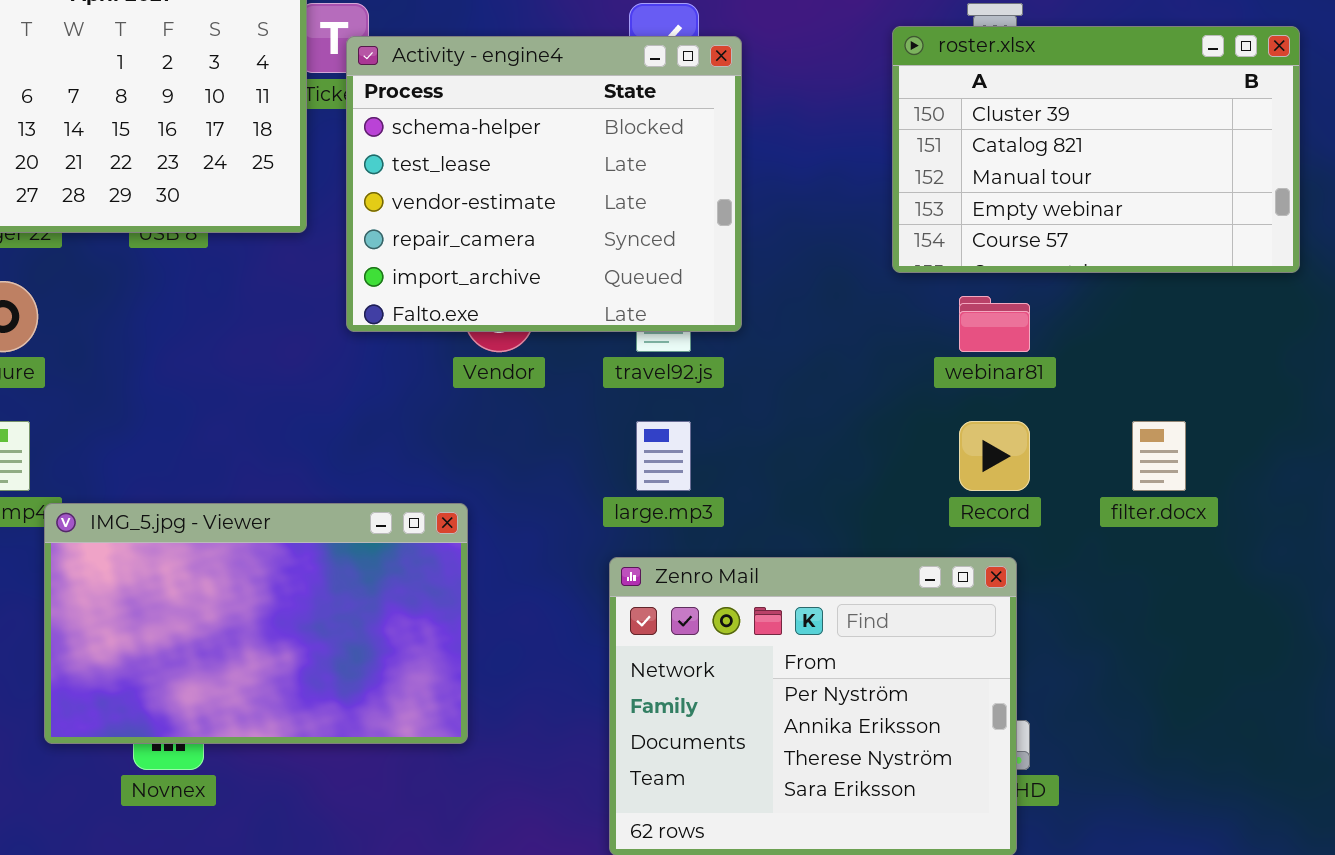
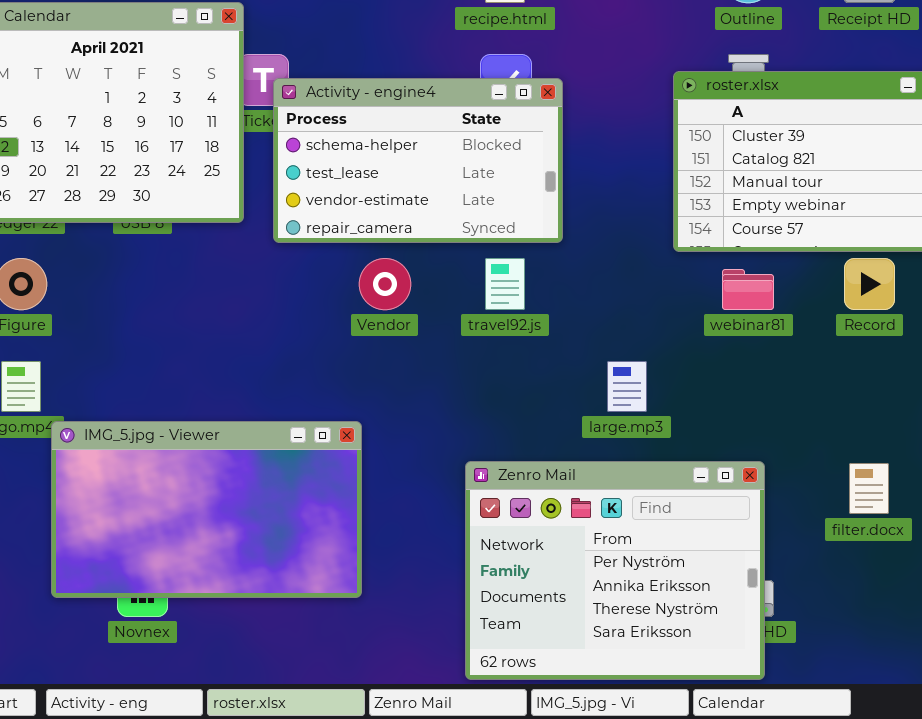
Activity - engine4: [346,36,742,332] -> [273,78,563,243], resized
large.mp3: [636,421,691,491] -> [607,361,647,412], moved
Record: [959,421,1030,491] -> [844,258,895,310], moved
filter.docx: [1132,421,1186,491] -> [849,463,889,514], moved

